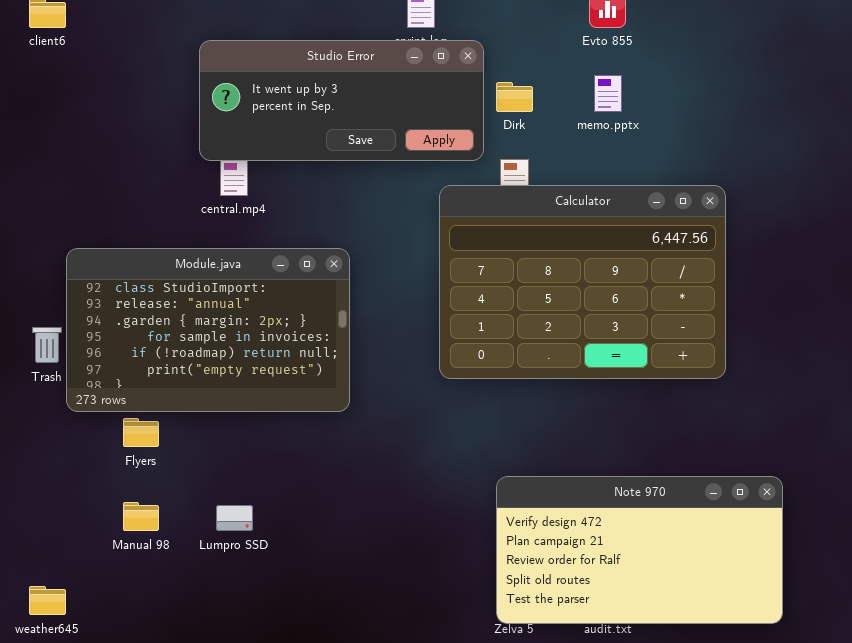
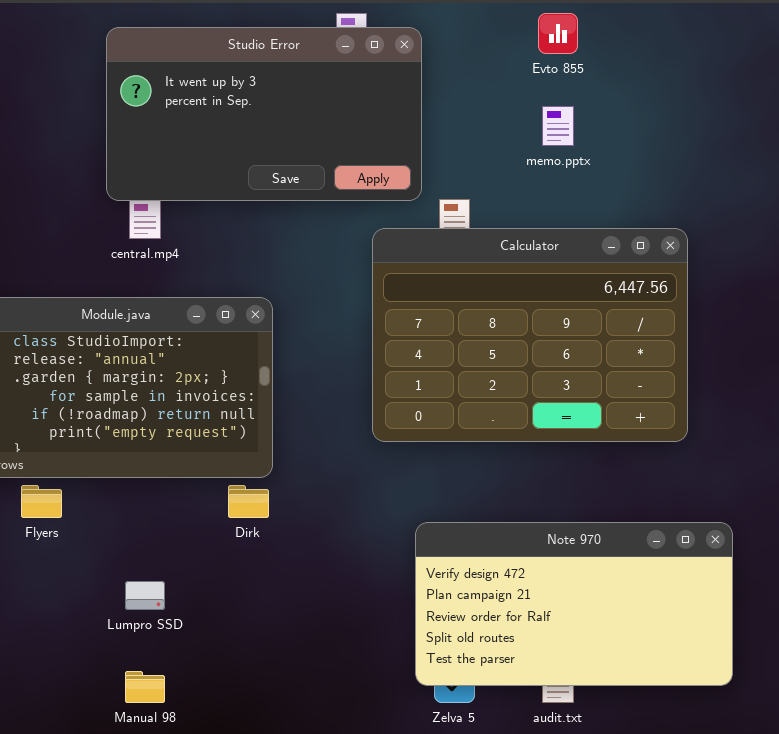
Studio Error: [199,40,484,161] -> [106,27,422,201], resized
Dirk: [496,82,533,112] -> [228,485,269,518], moved
Note 970: [496,476,783,624] -> [415,522,733,686], moved
Manual 98: [123,502,159,531] -> [125,671,165,703], moved

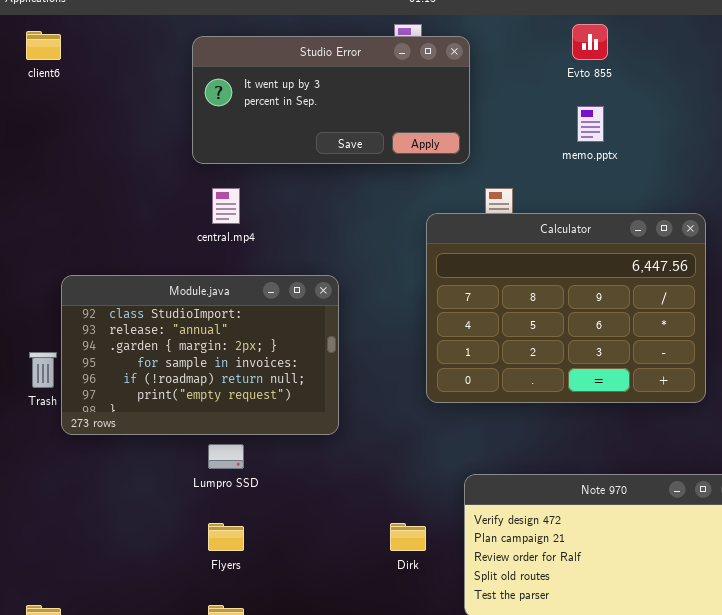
Studio Error: [106,27,422,201] -> [192,36,470,164], resized
Flyers: [21,485,62,518] -> [208,523,244,551], moved
Dirk: [228,485,269,518] -> [390,523,426,551], moved
Lumpro SSD: [125,581,165,610] -> [208,444,244,469], moved

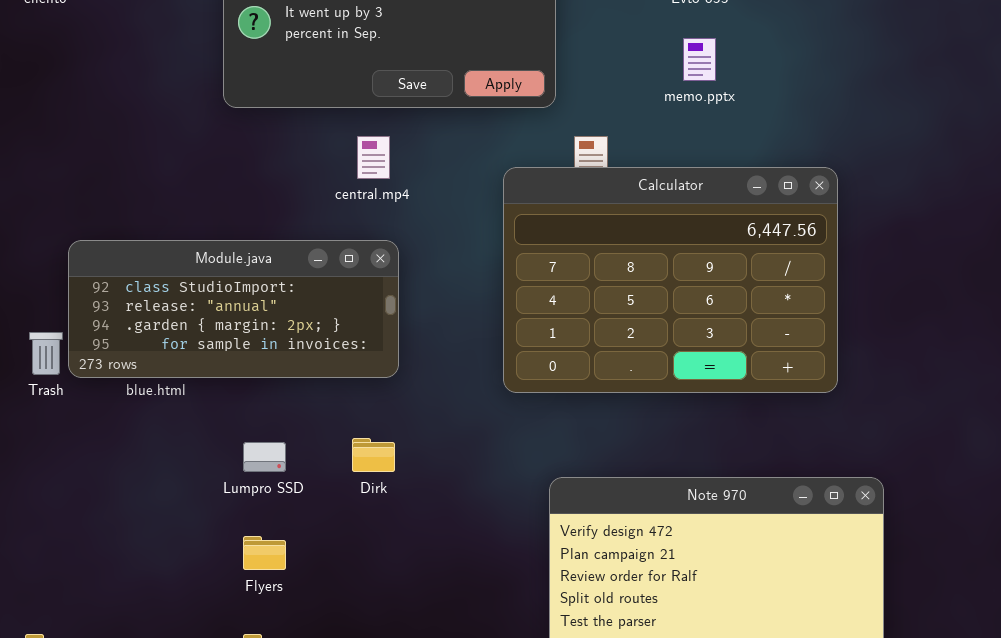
central.mp4: [212,188,240,224] -> [357,136,390,179], moved
Module.java: [61,275,339,435] -> [68,240,399,378], resized
Dirk: [390,523,426,551] -> [352,438,395,472], moved

